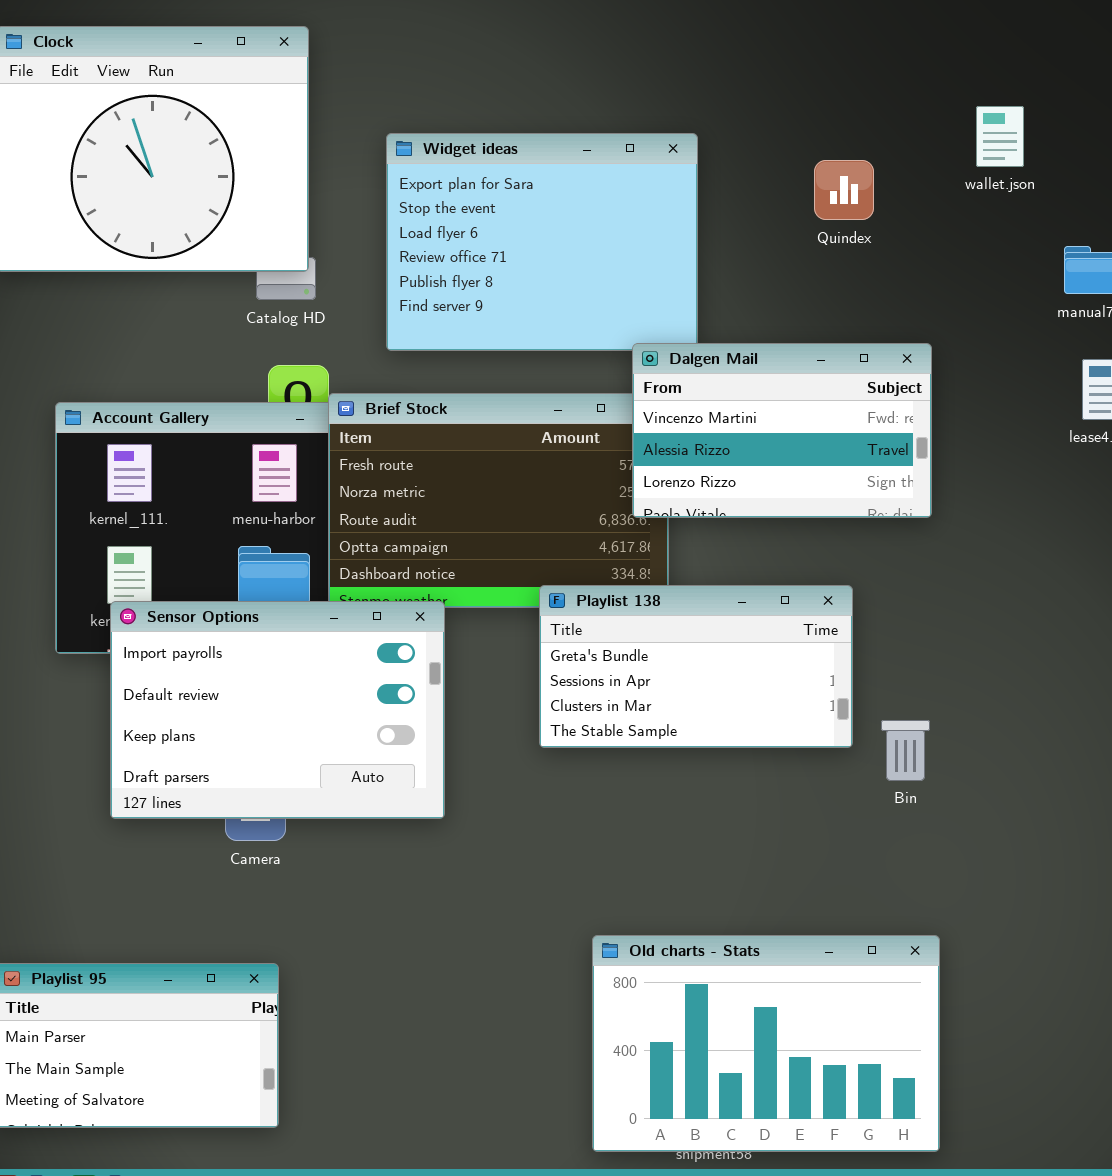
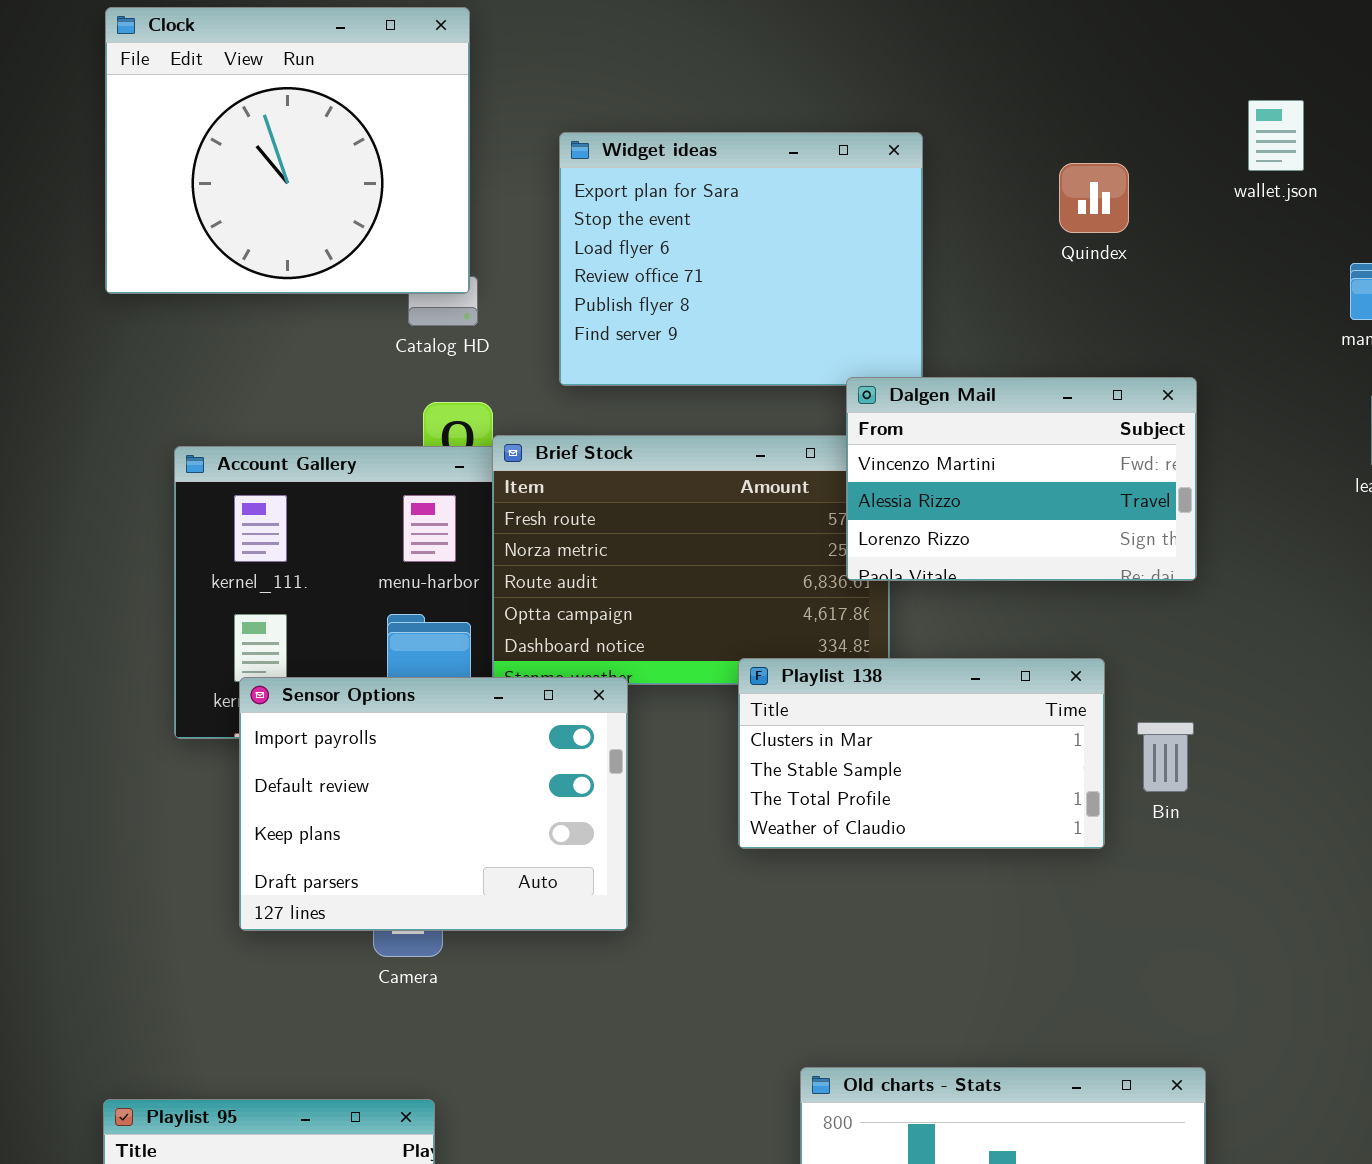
Playlist 138: [539,585,853,748] -> [738,658,1105,849], scrolled down 2 rows
Bin: [881,720,930,781] -> [1137,722,1194,792], moved

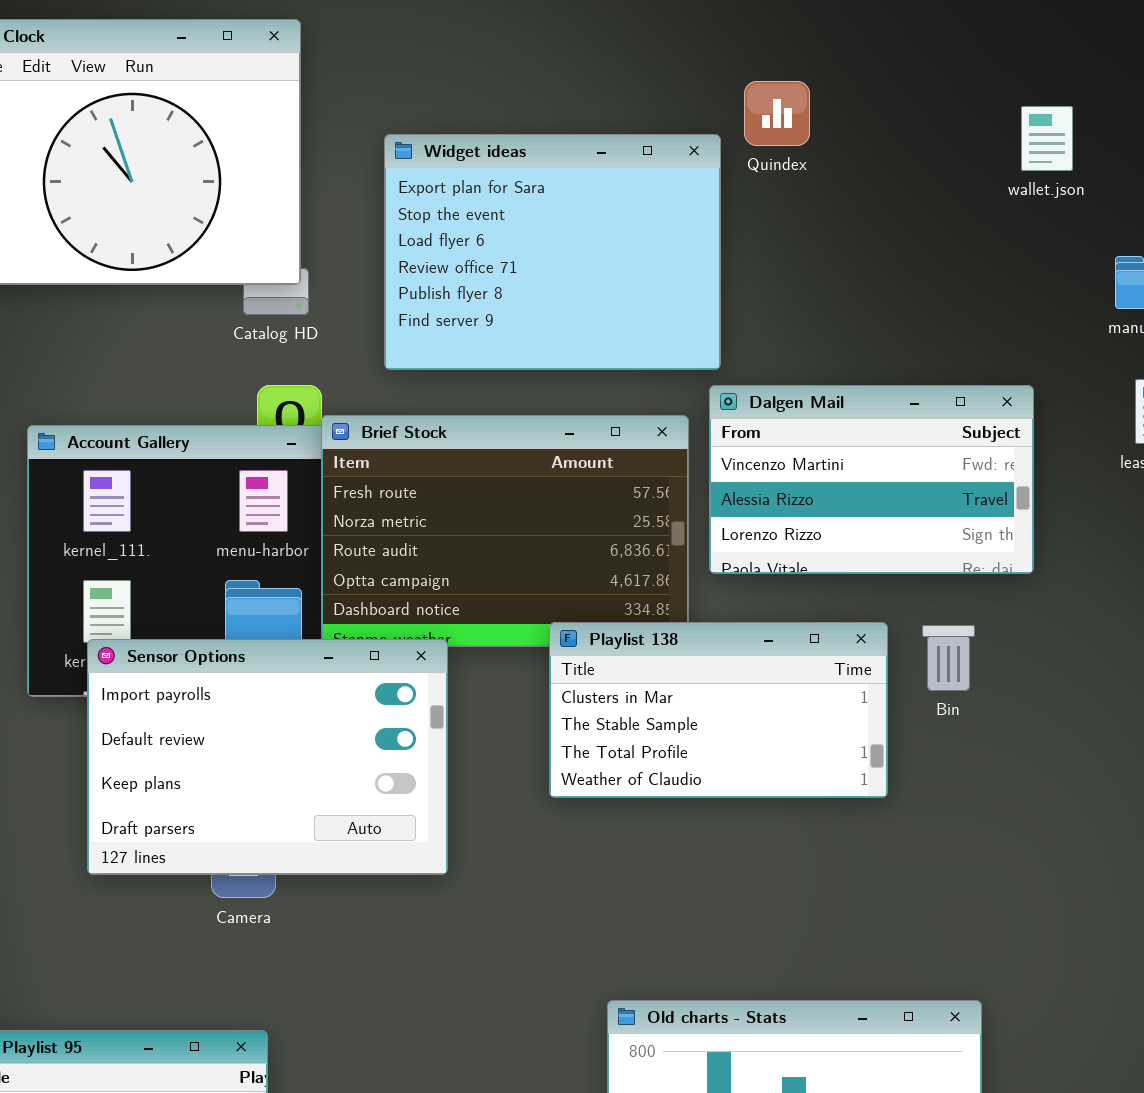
Quindex: [1059,163,1129,233] -> [744,81,810,146], moved
Dalgen Mail: [846,377,1197,581] -> [709,385,1034,574], moved
Bin: [1137,722,1194,792] -> [922,625,975,691], moved

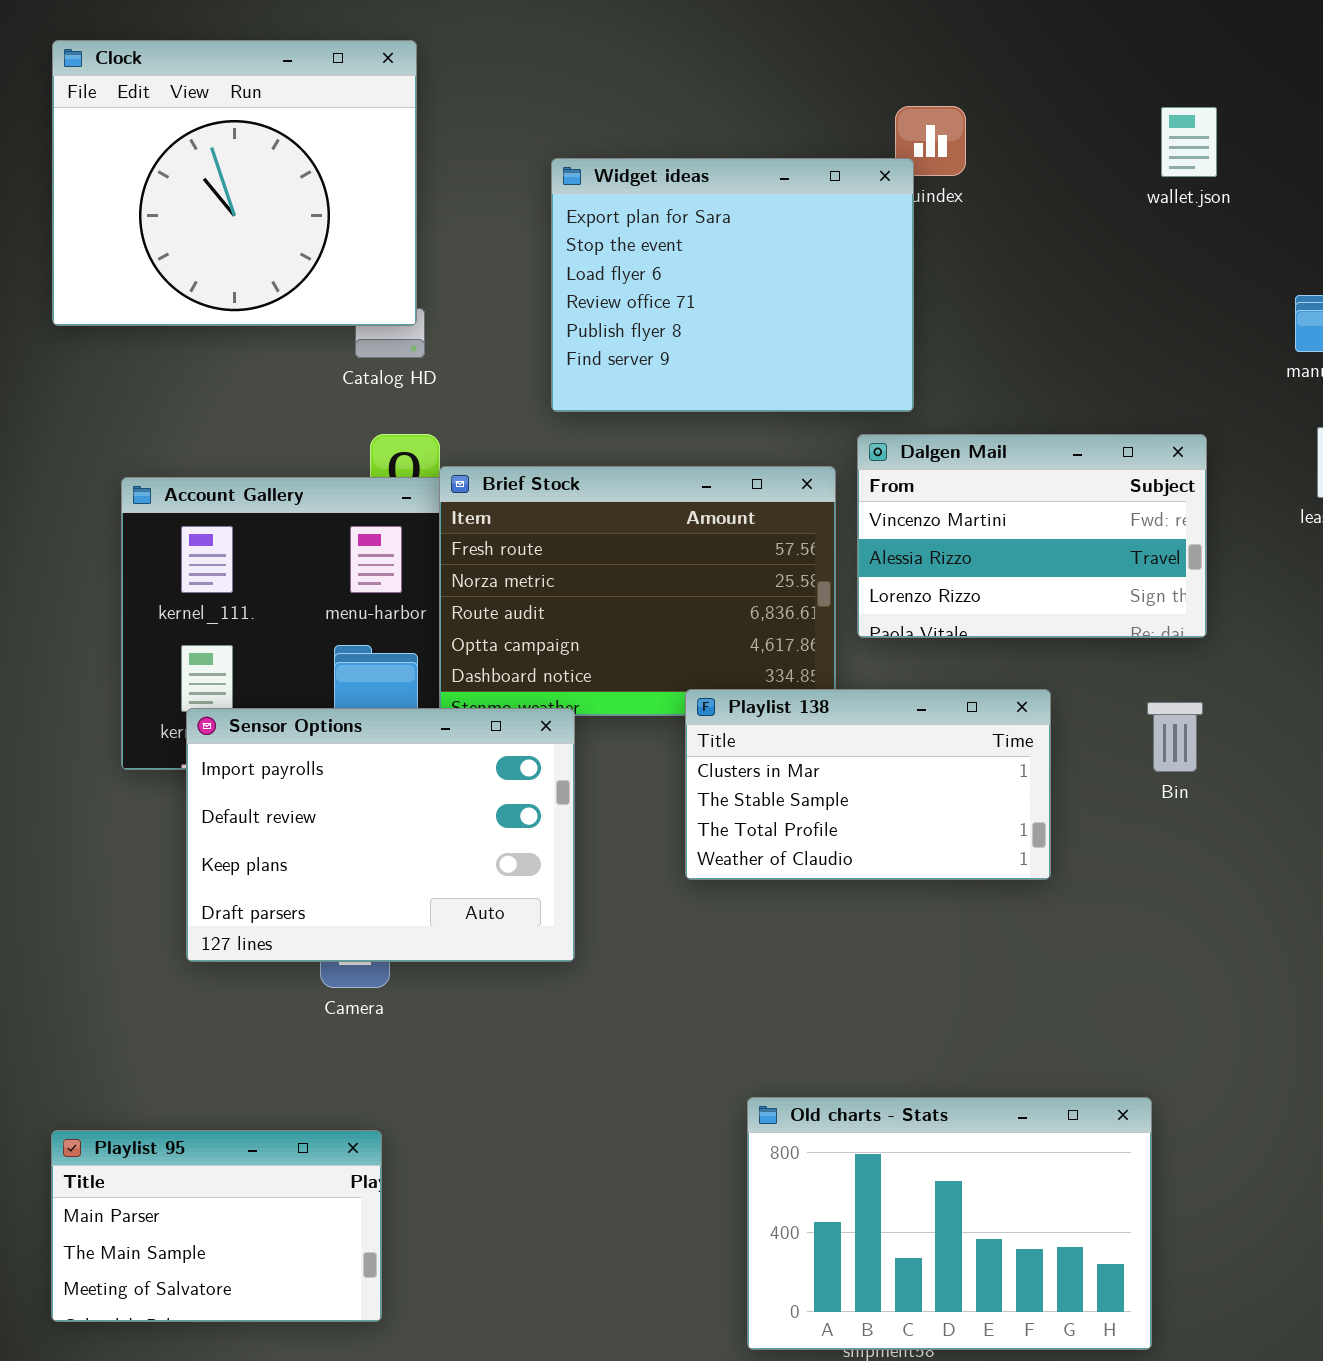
wallet.json: [1021,106,1073,171] -> [1161,107,1217,177], moved
Widget ideas: [384,134,721,370] -> [551,158,914,412], moved
Bin: [922,625,975,691] -> [1147,702,1203,772], moved

